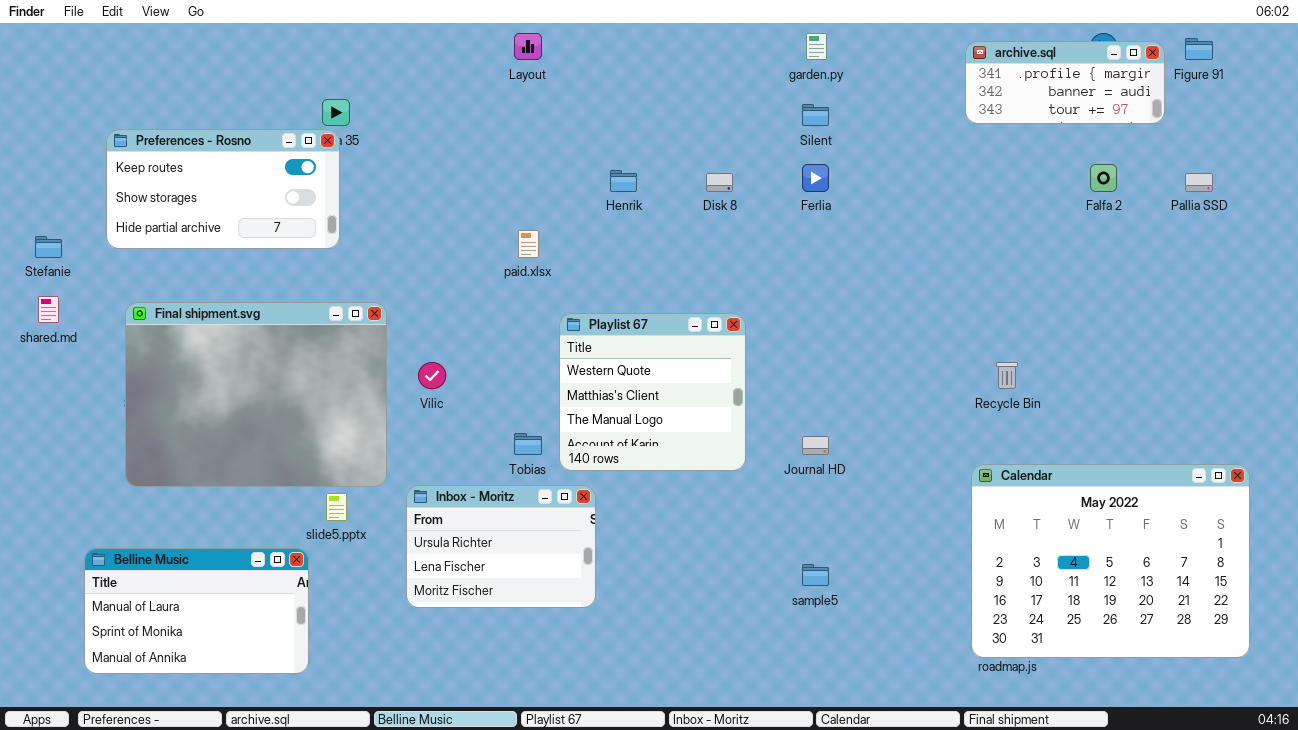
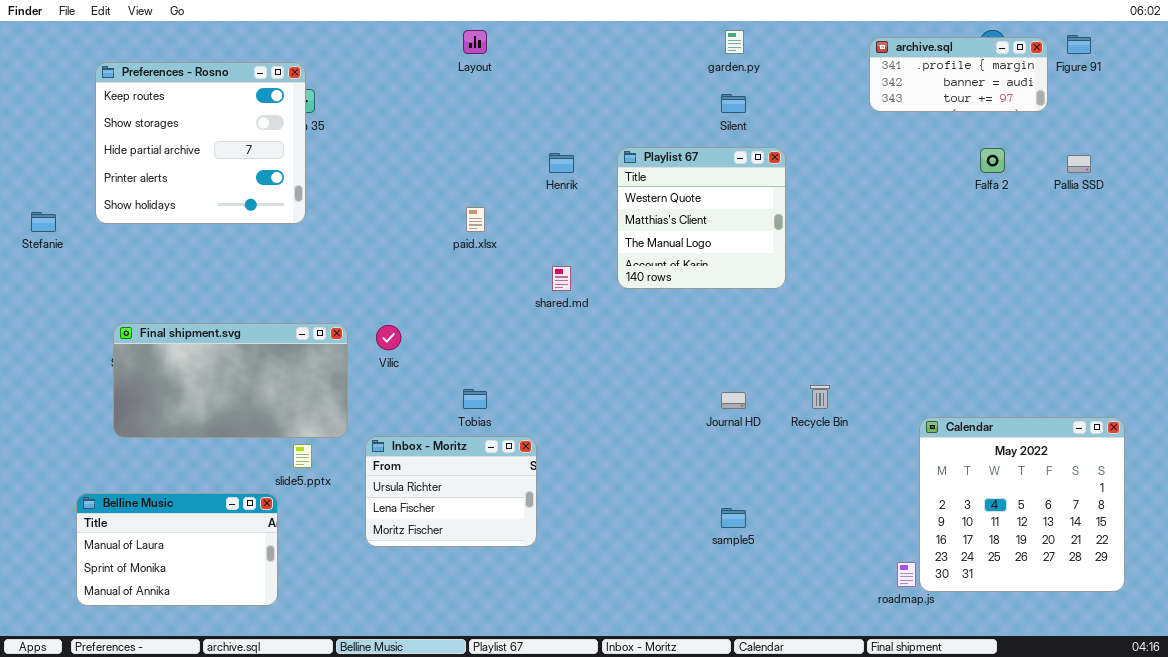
Preferences - Rosno: [106,129,340,249] -> [95,62,306,224], resized
shared.md: [38,296,59,323] -> [552,266,571,291], moved
Final shipment.svg: [125,302,387,487] -> [113,323,348,438], resized
Playlist 67: [559,313,746,471] -> [617,147,786,289], moved
Recycle Bin: [996,362,1018,389] -> [810,385,830,409], moved
Calendar: [971,464,1250,658] -> [919,417,1125,592], resized

